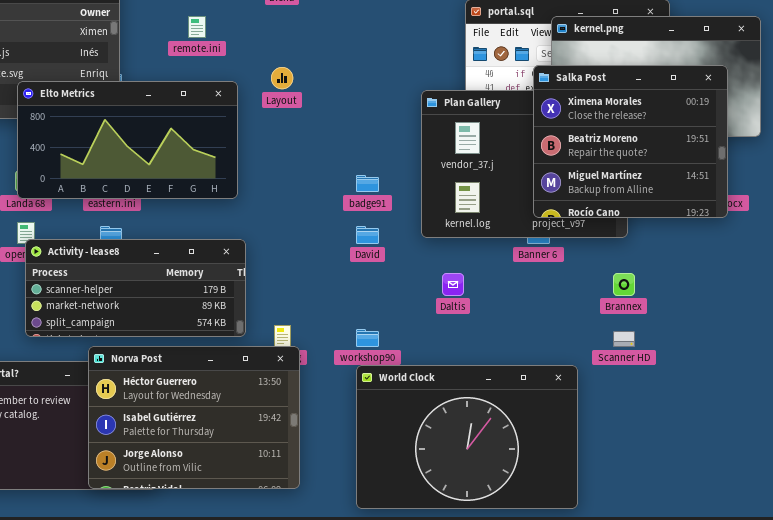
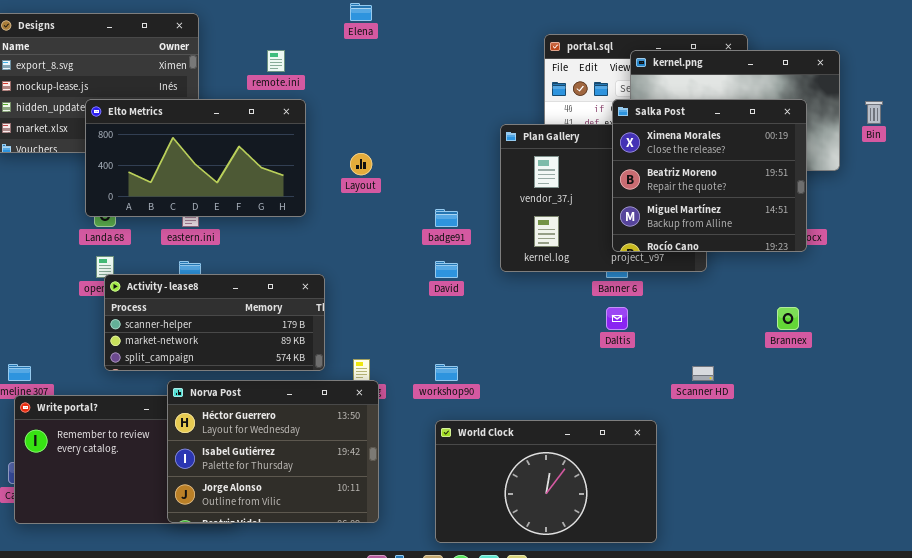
Layout: [271,67,293,89] -> [350,153,372,175], moved
Elto Metrics: [17,81,238,199] -> [85,99,306,217], moved
Daltis: [442,273,464,296] -> [606,307,628,330], moved
Brannex: [613,273,635,296] -> [777,307,799,330], moved
World Clock: [356,365,578,509] -> [435,420,657,543], resized

